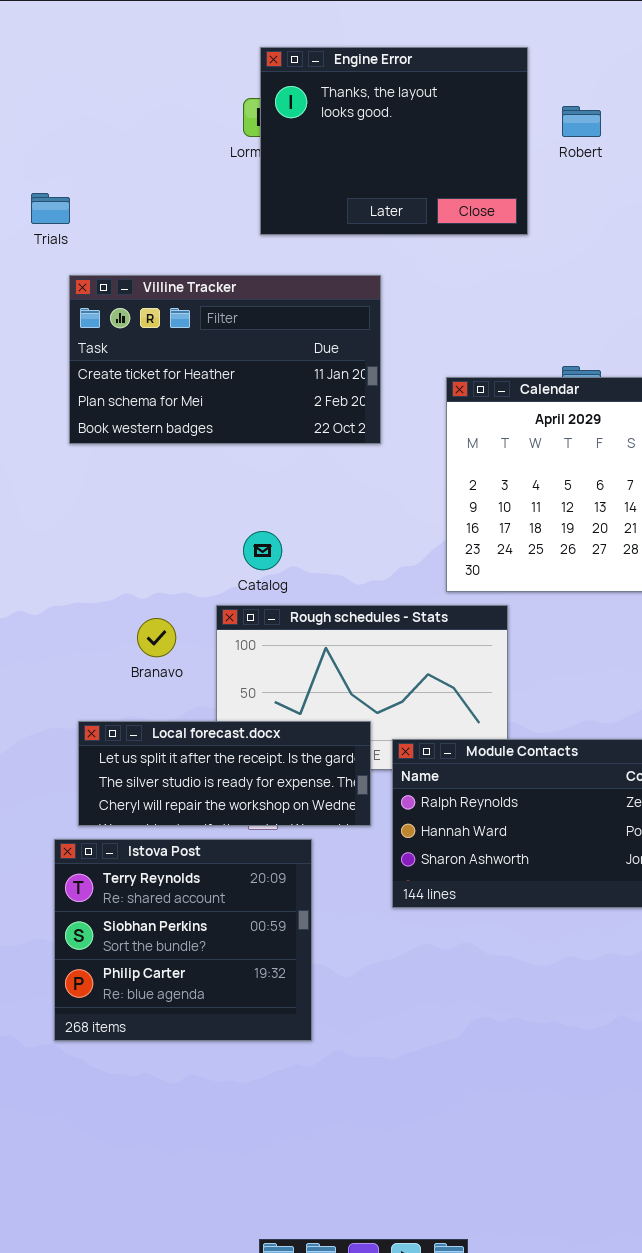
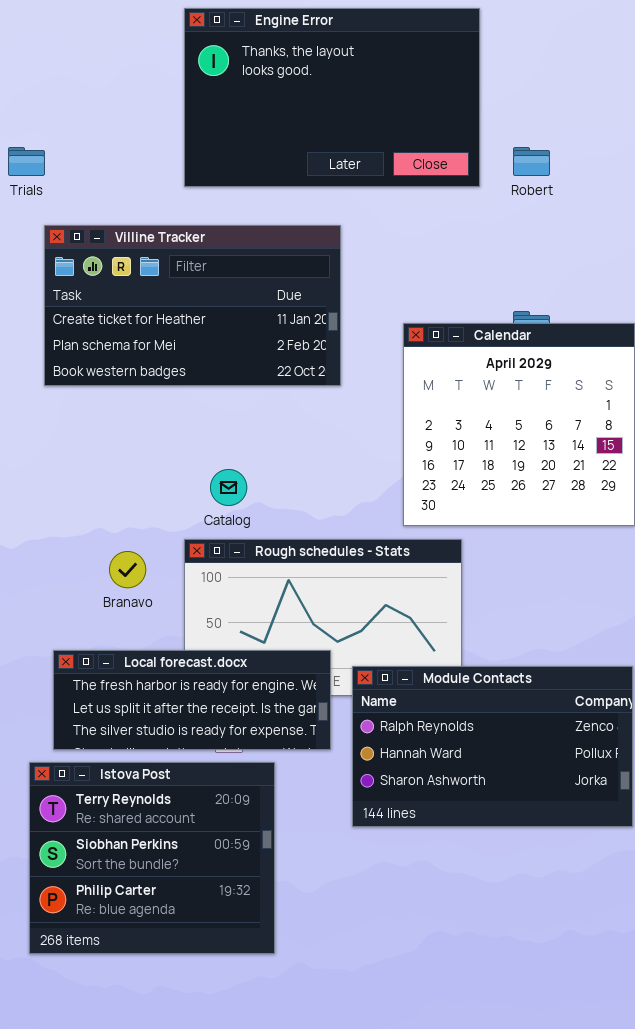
Engine Error: [260,47,528,235] -> [184,8,480,187], resized
Robert: [562,106,601,137] -> [513,147,550,176], moved
Local forecast.docx: [78,721,371,826] -> [53,650,331,750], scrolled up 1 row

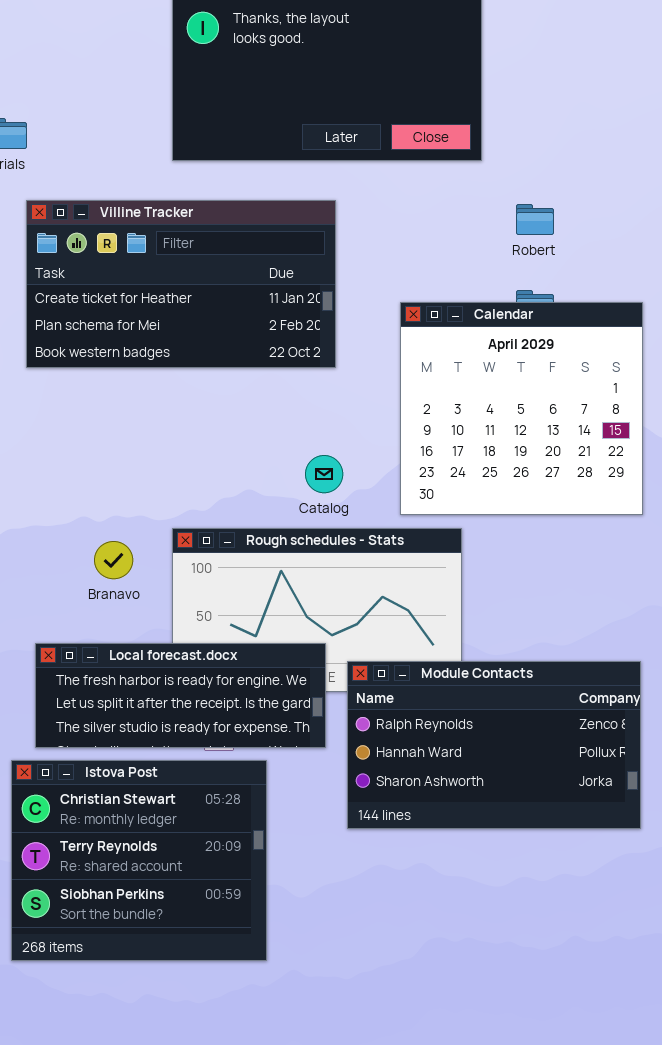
Robert: [513,147,550,176] -> [516,204,554,235], moved
Catalog: [210,469,247,506] -> [305,455,343,493], moved
Istova Post: [29,762,275,954] -> [11,760,267,961], scrolled up 1 row

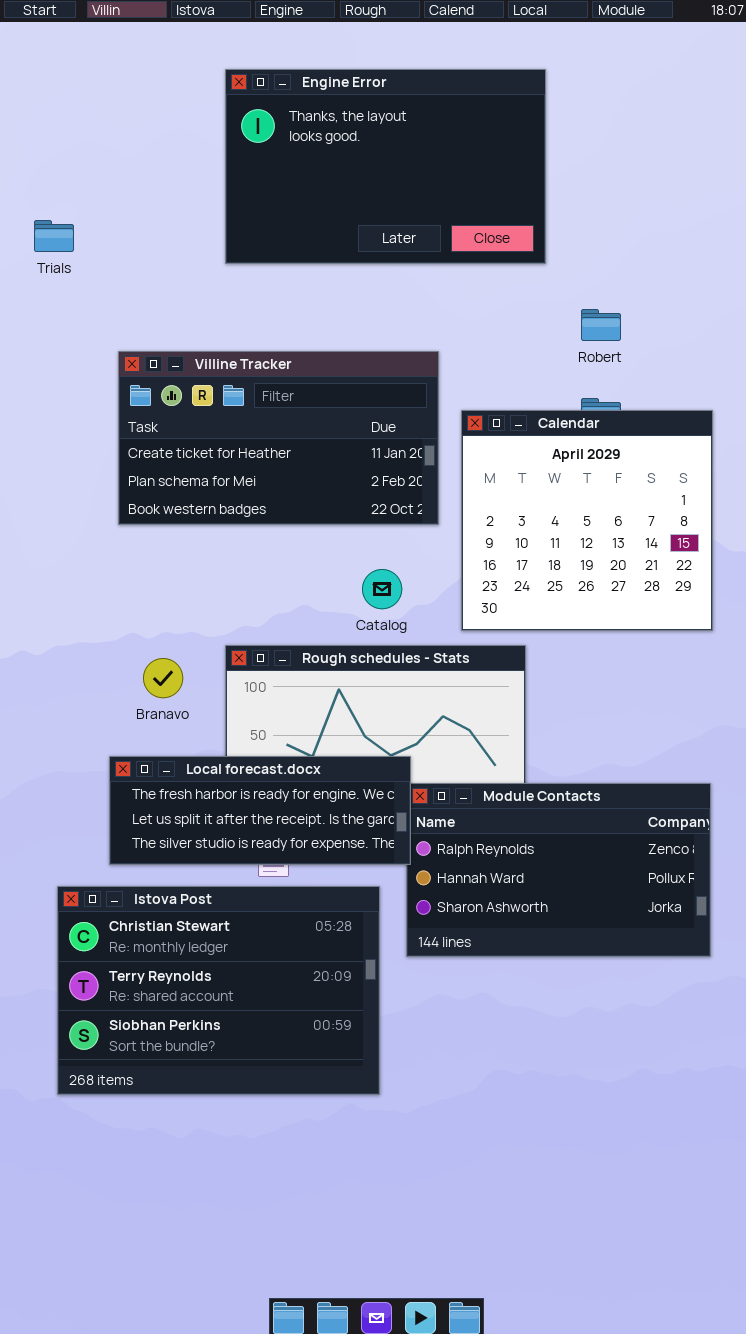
Villine Tracker: [26,200,336,368] -> [118,351,439,525], moved
Local forecast.docx: [35,643,326,748] -> [109,756,411,865], moved
Istova Post: [11,760,267,961] -> [57,886,380,1095], resized

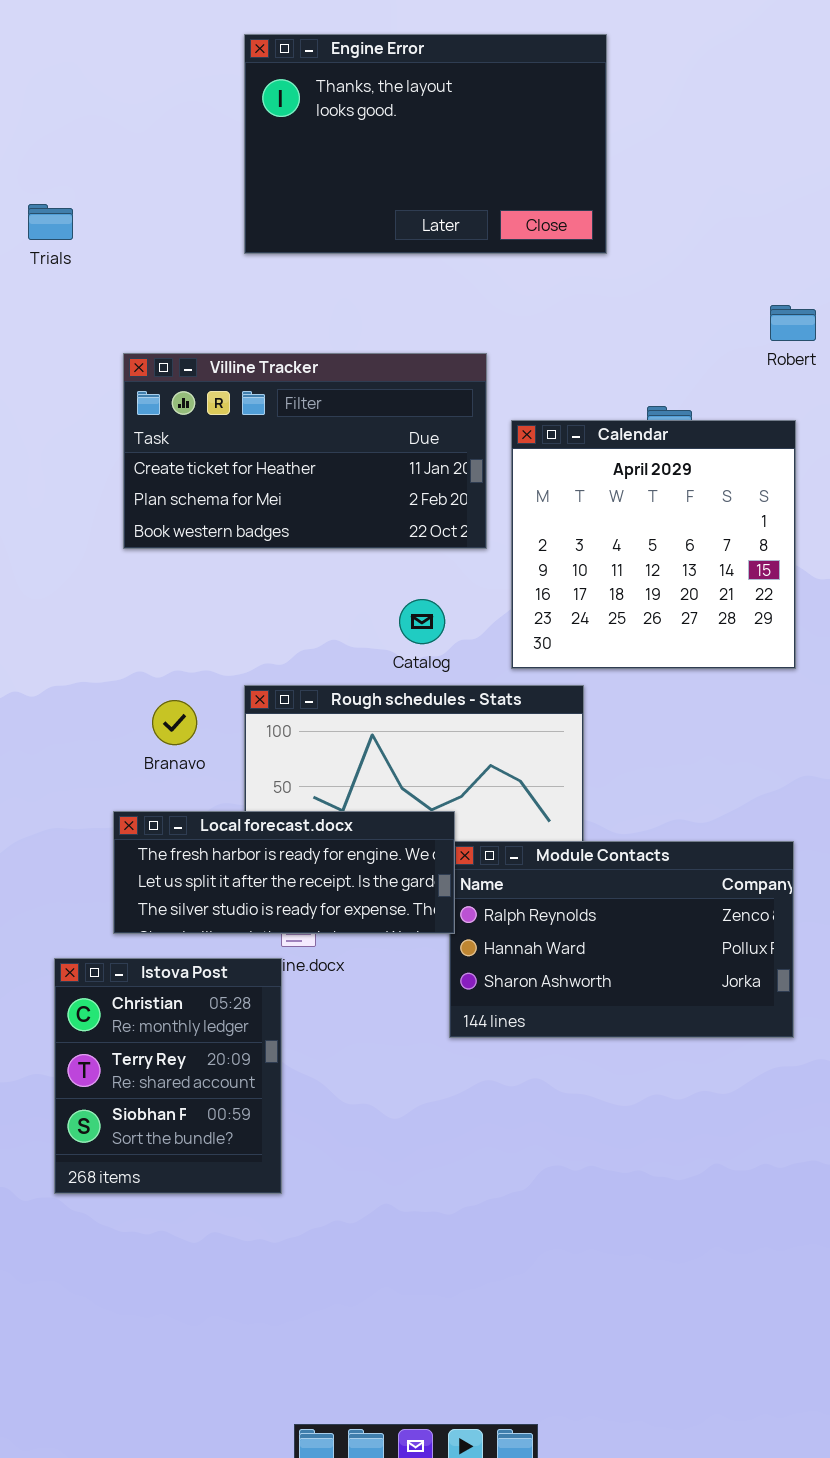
Robert: [581,309,621,341] -> [770,305,816,341], moved
Istova Post: [57,886,380,1095] -> [54,958,282,1194], resized

